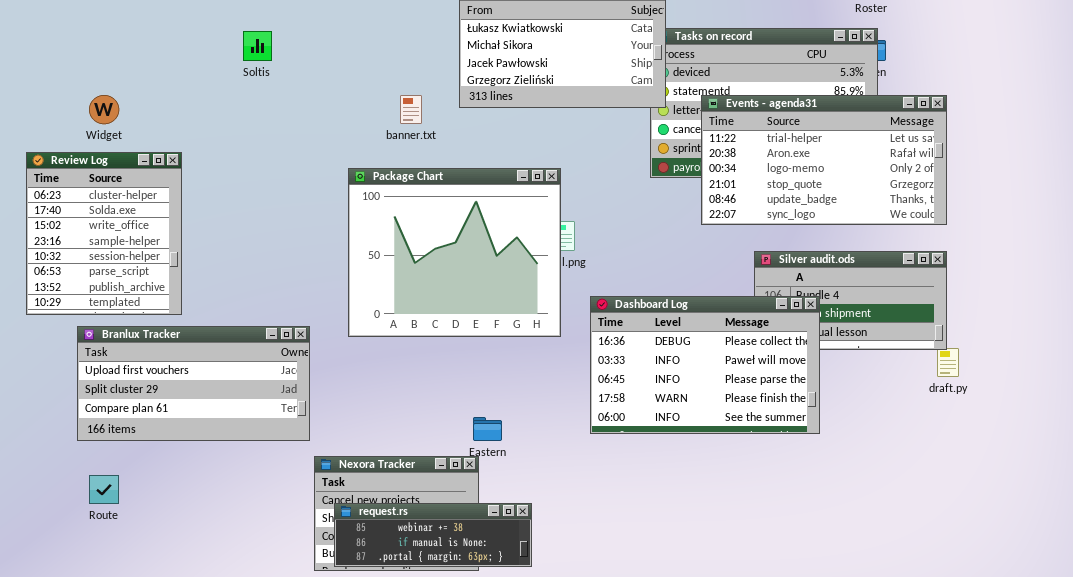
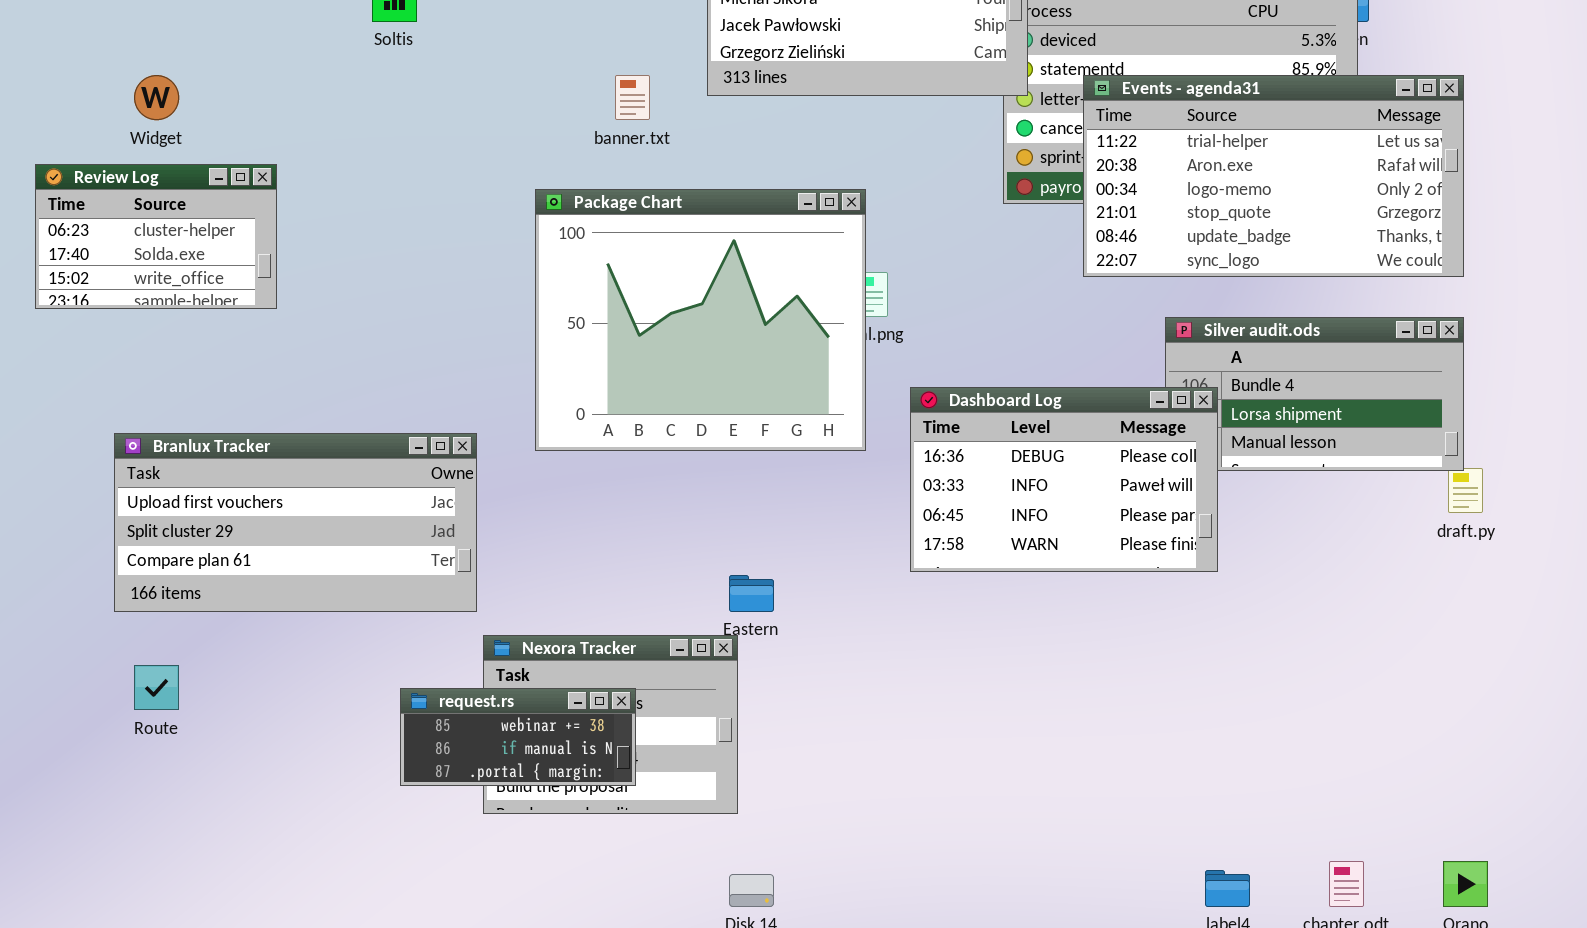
Review Log: [26,152,182,315] -> [35,164,277,309], resized
Dashboard Log: [590,296,820,434] -> [910,387,1218,572], resized
request.rs: [334,503,532,567] -> [400,688,636,786], moved, resized

